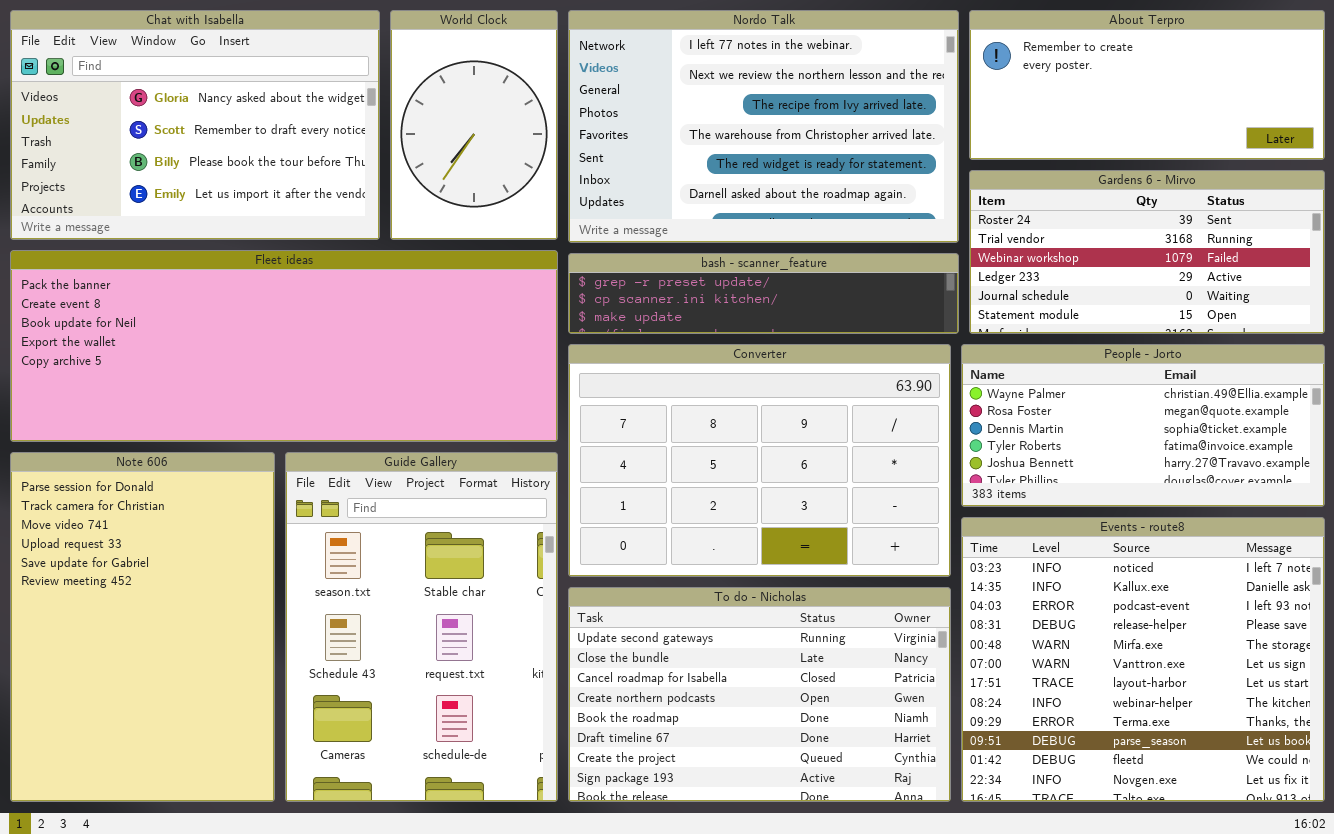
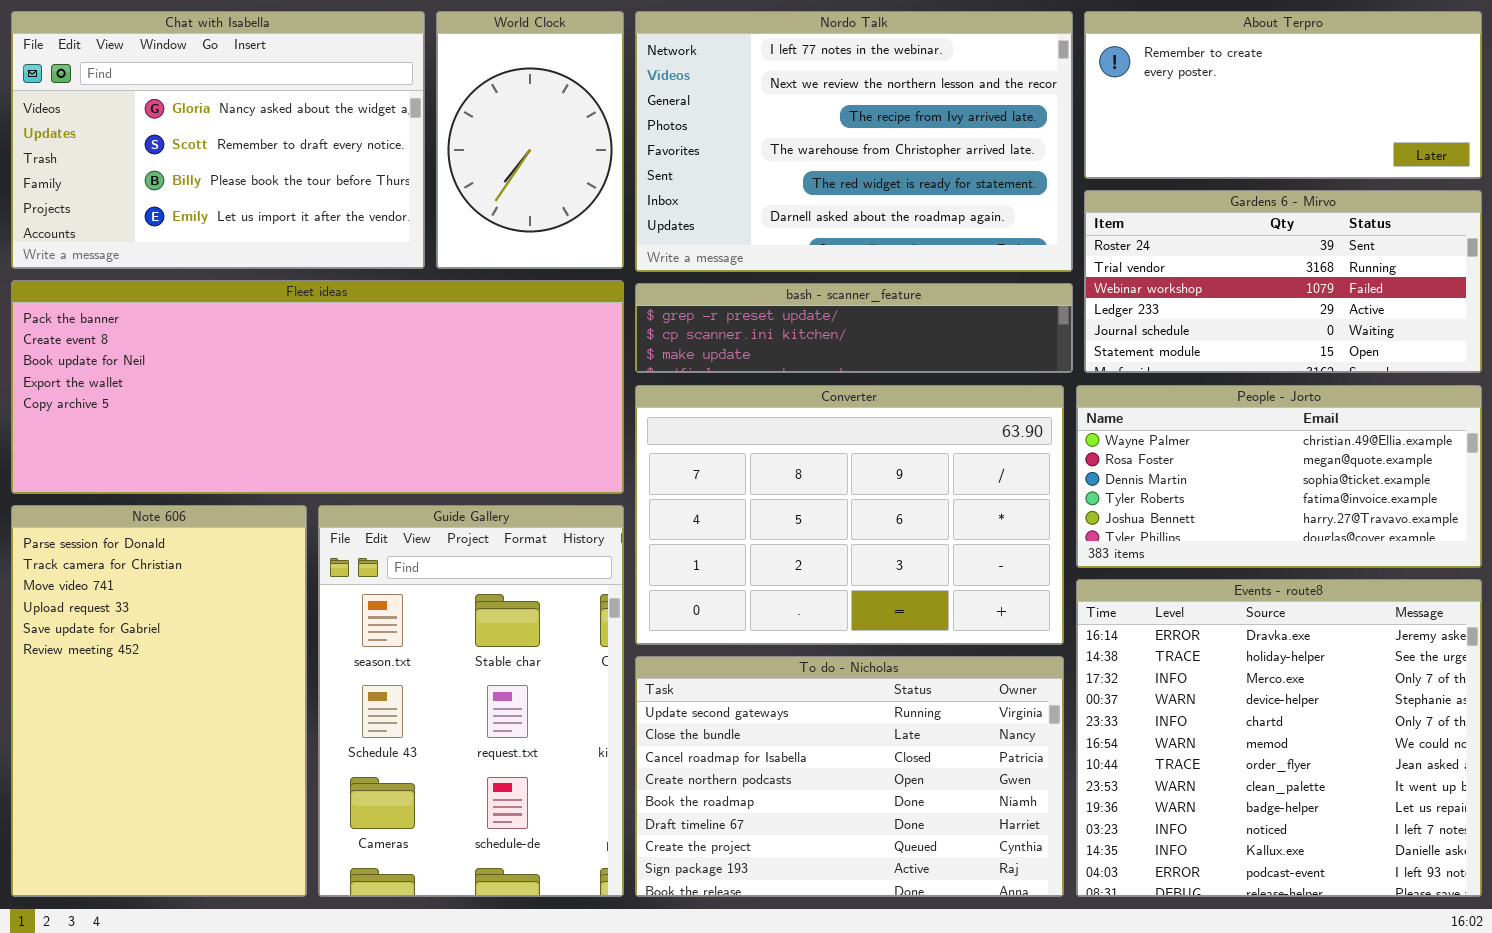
Events - route8: [961,517,1325,802] -> [1076,579,1482,897], scrolled up 9 rows

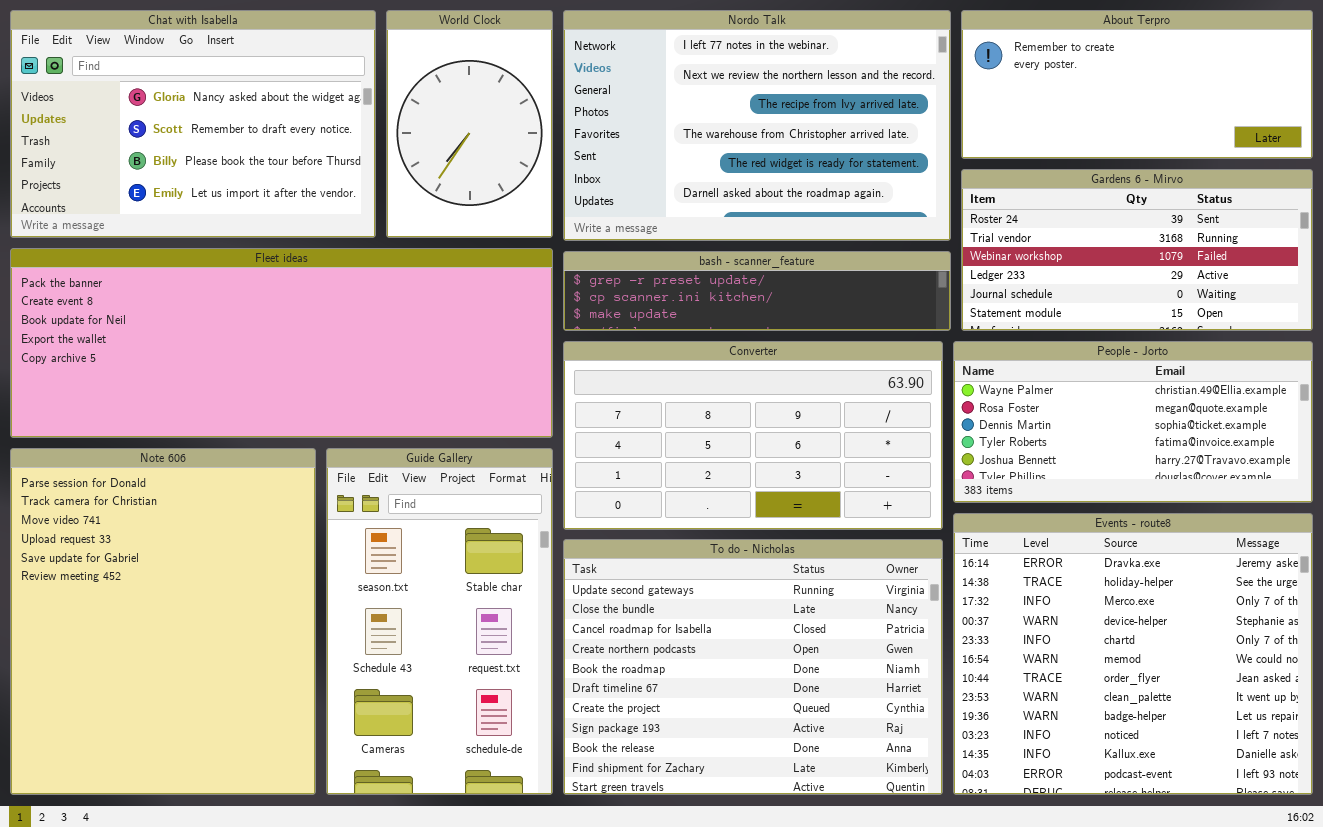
Converter: [635,385,1064,645] -> [563,341,943,530], resized
Note 606: [11,505,307,897] -> [10,448,316,795], resized
Guide Gallery: [318,505,624,897] -> [326,448,553,795], resized
To do - Nicholas: [635,656,1064,897] -> [563,539,943,795], resized

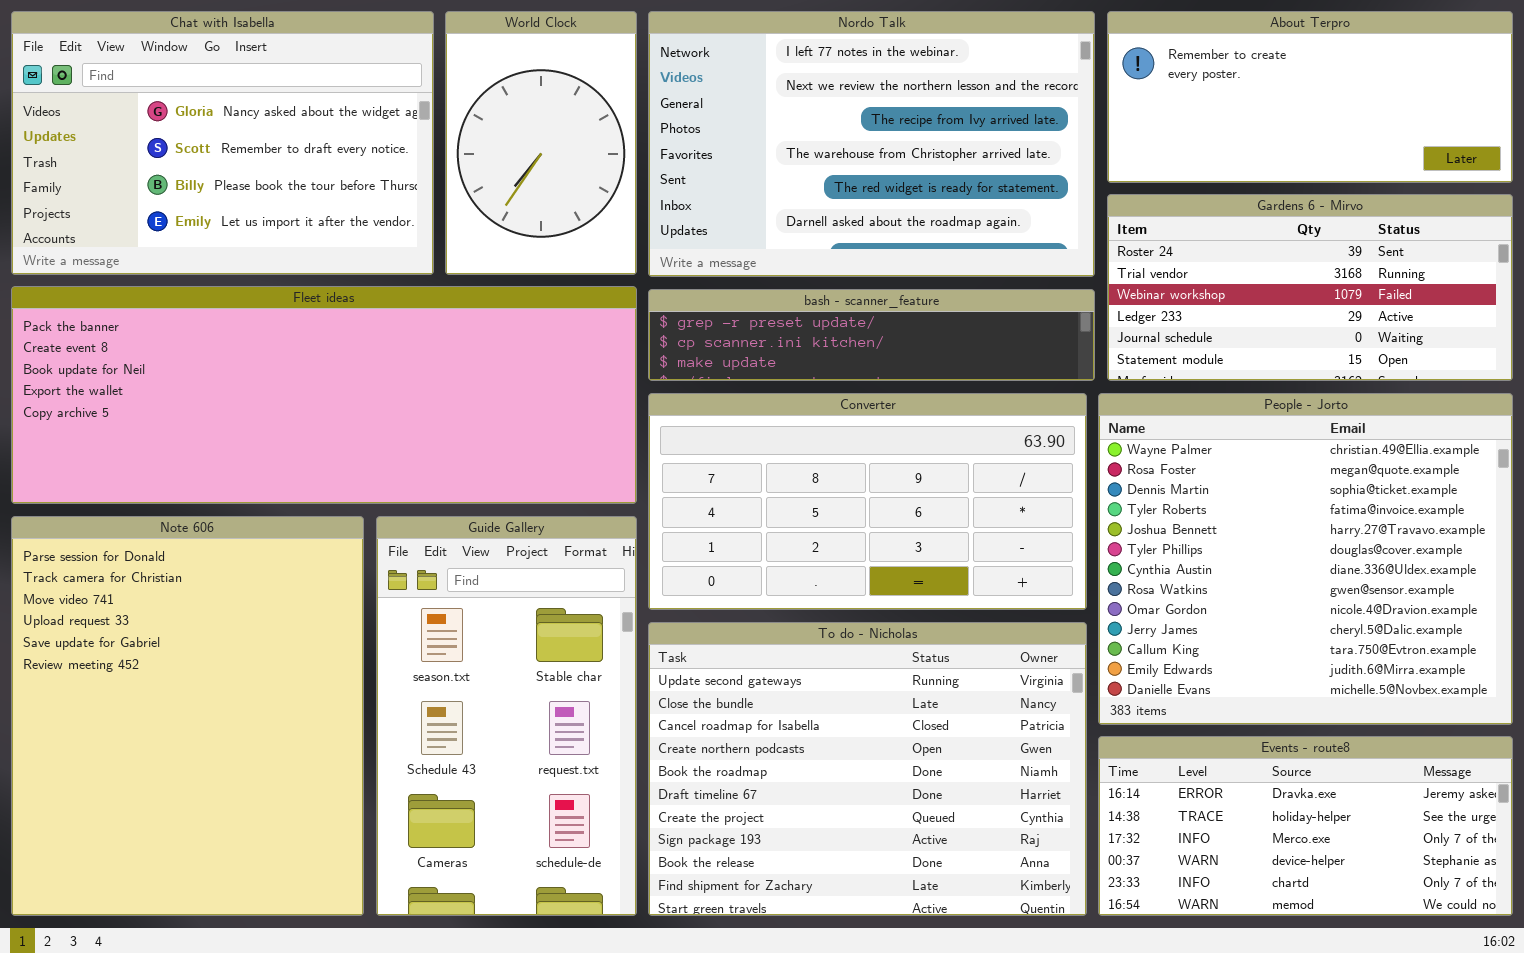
People - Jorto: [953,341,1313,503] -> [1098,393,1513,725], resized
Events - route8: [953,513,1313,795] -> [1098,736,1513,916], resized

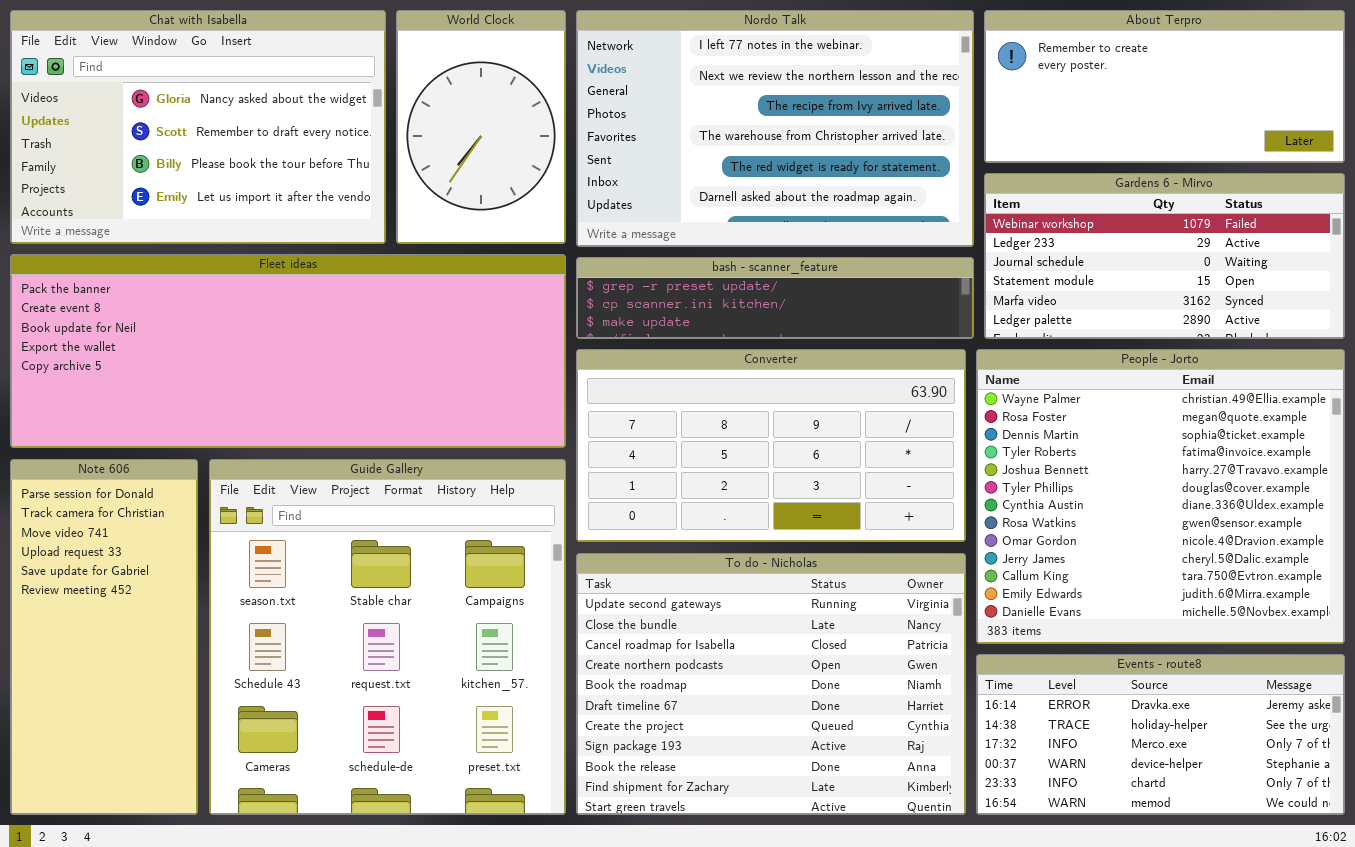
Gardens 6 - Mirvo: [1107,194,1513,381] -> [984,173,1345,339], scrolled down 2 rows
Note 606: [11,516,364,916] -> [10,459,198,815], resized
Guide Gallery: [376,516,637,916] -> [209,459,566,815], resized

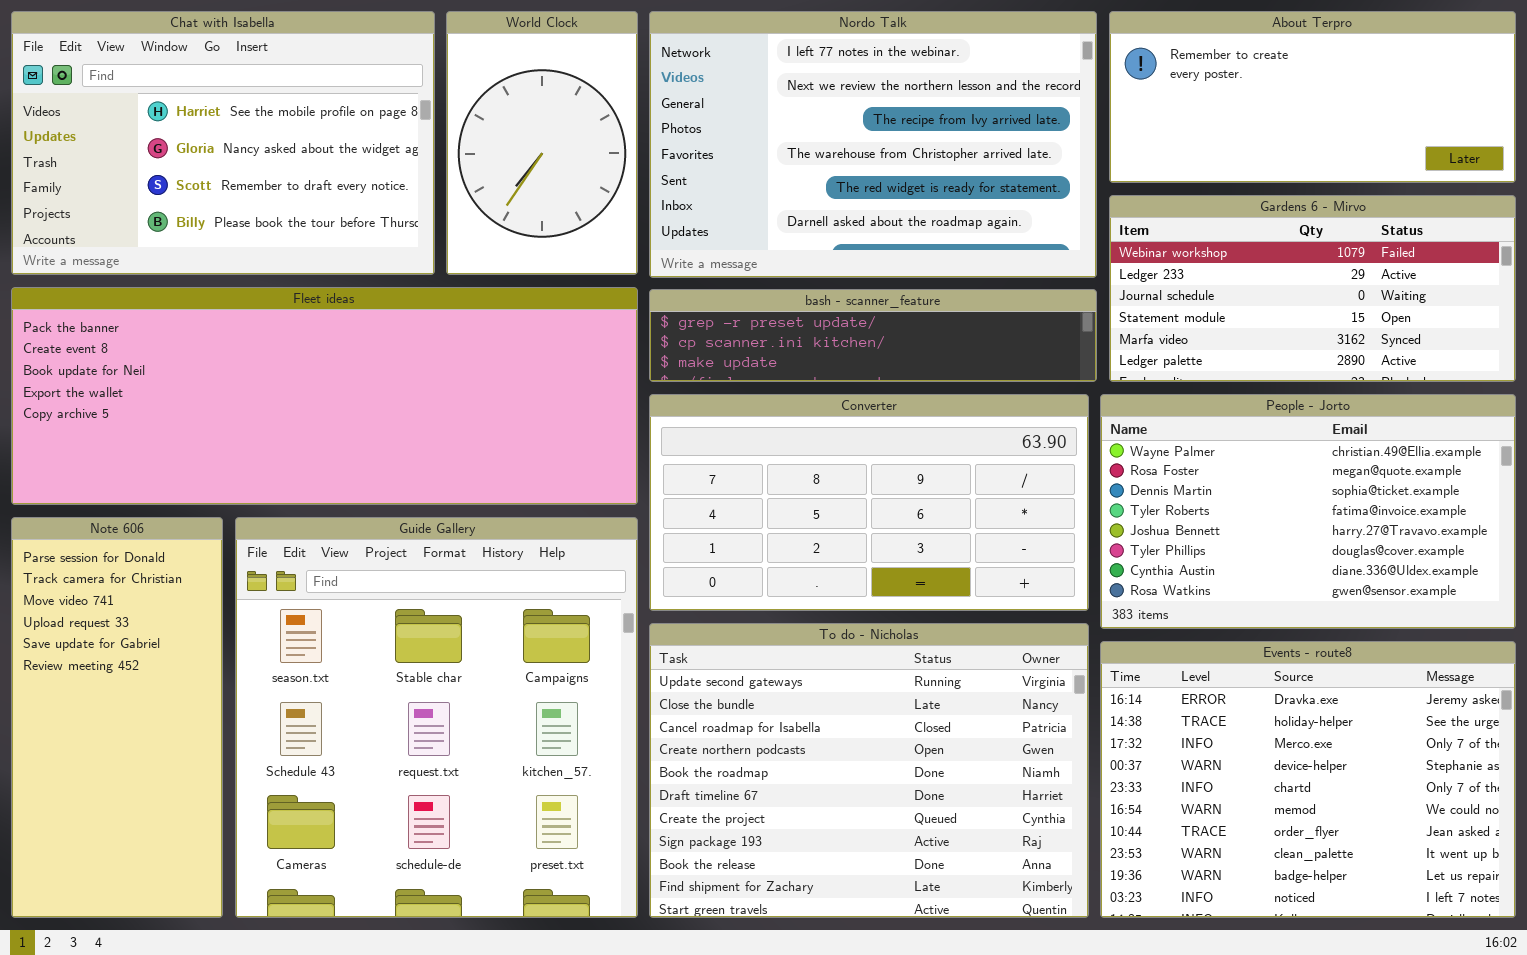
Chat with Isabella: [10,10,386,244] -> [11,11,435,275], scrolled up 1 row
People - Jorto: [976,349,1345,644] -> [1100,394,1516,629], resized
Events - route8: [976,654,1345,815] -> [1100,641,1516,918], resized

